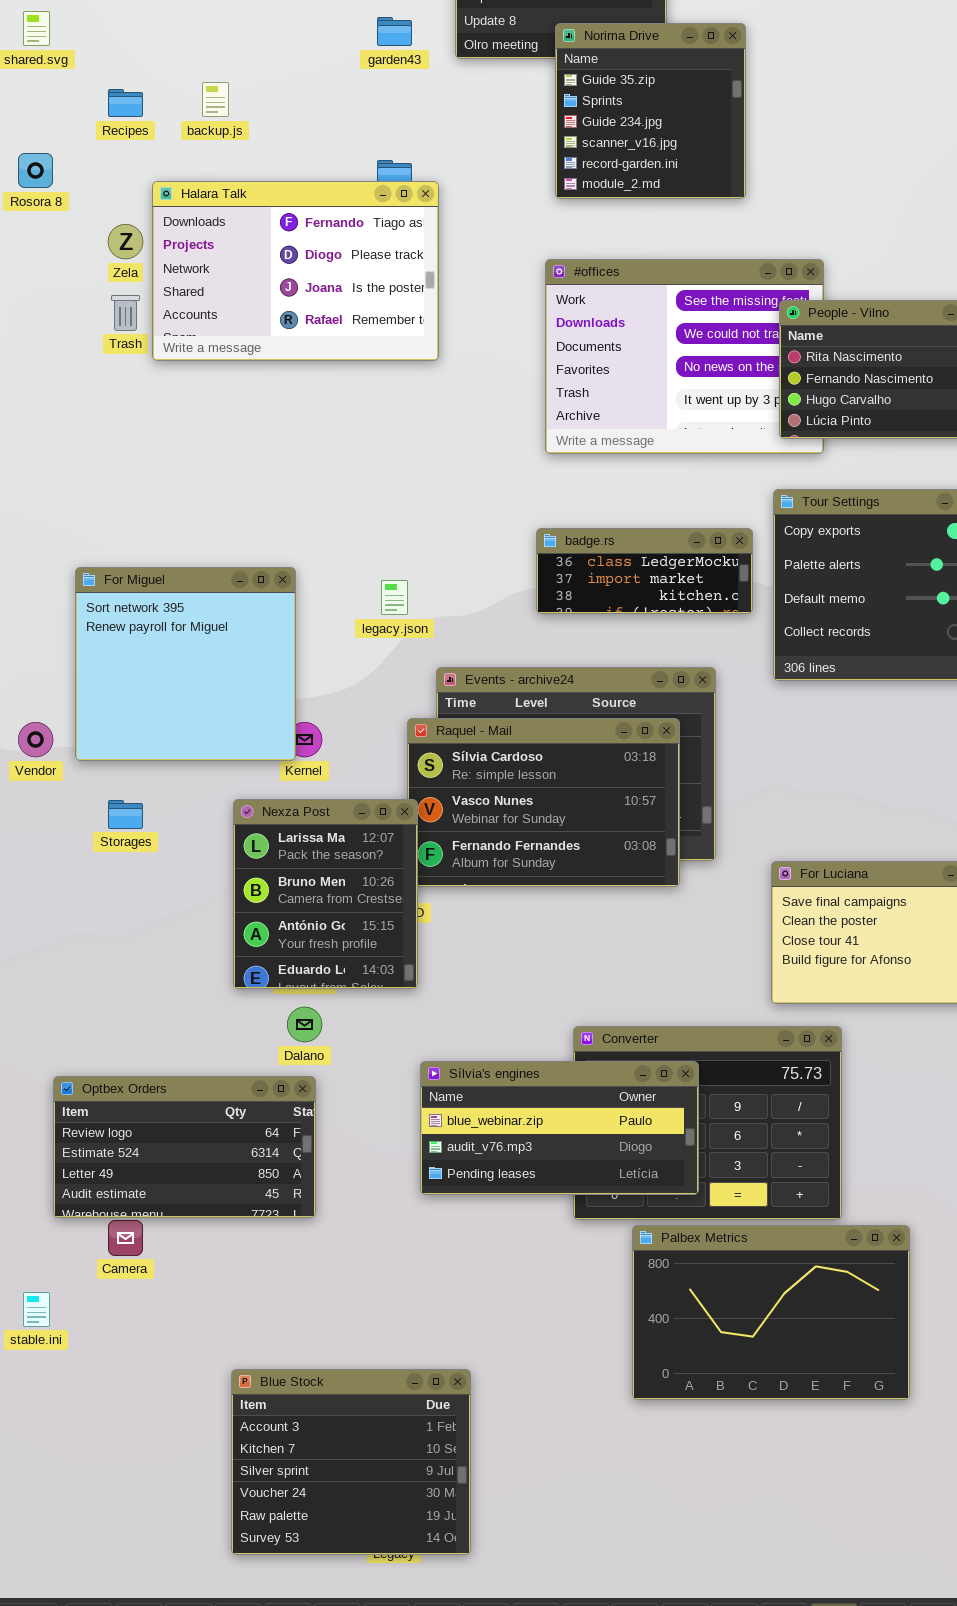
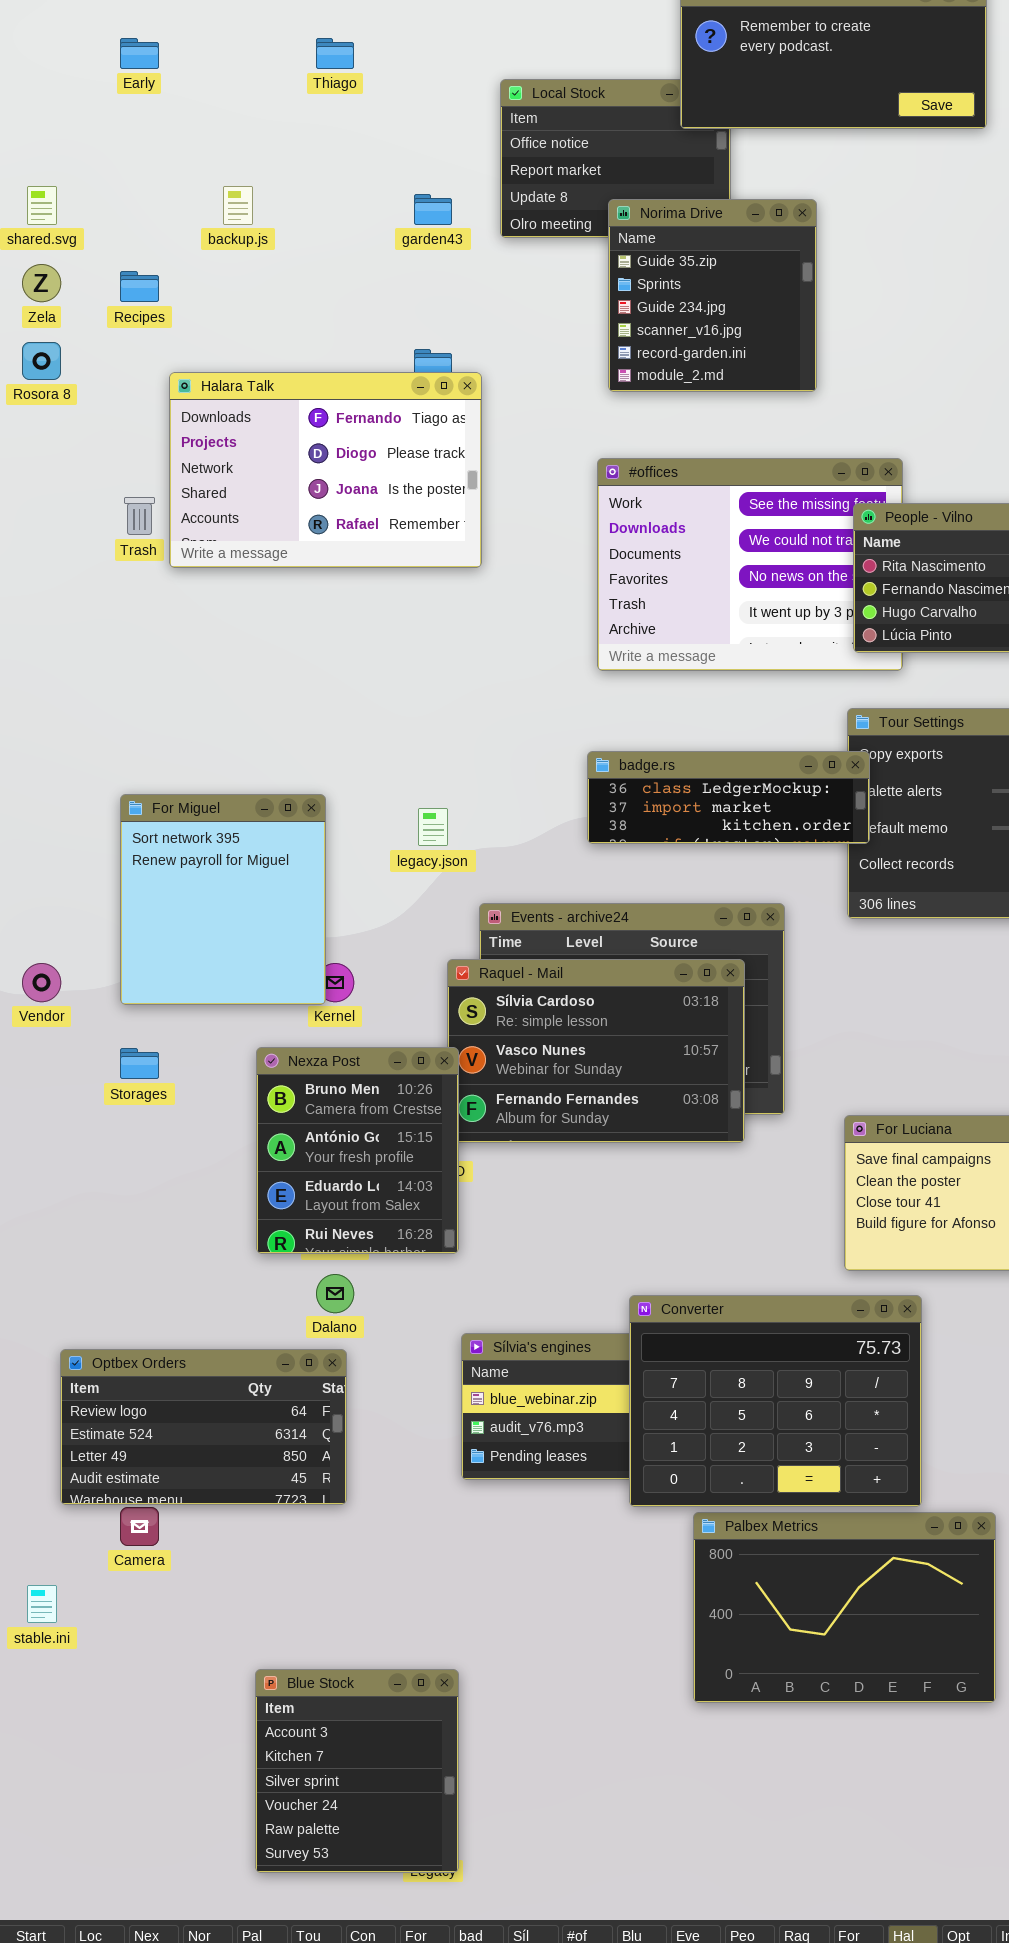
backup.js: [202,82,229,117] -> [223,186,253,225], moved
Zela: [108,224,143,259] -> [22,264,61,302], moved
badge.rs: [536,528,753,614] -> [587,751,870,844], resized
For Miguel: [75,567,296,761] -> [120,794,326,1005], resized
Nexza Post: [233,799,418,989] -> [256,1047,459,1254], scrolled down 1 row
Converter: [573,1026,842,1220] -> [629,1295,922,1507], raised
Blue Stock: [231,1369,471,1555] -> [255,1669,459,1873], resized

